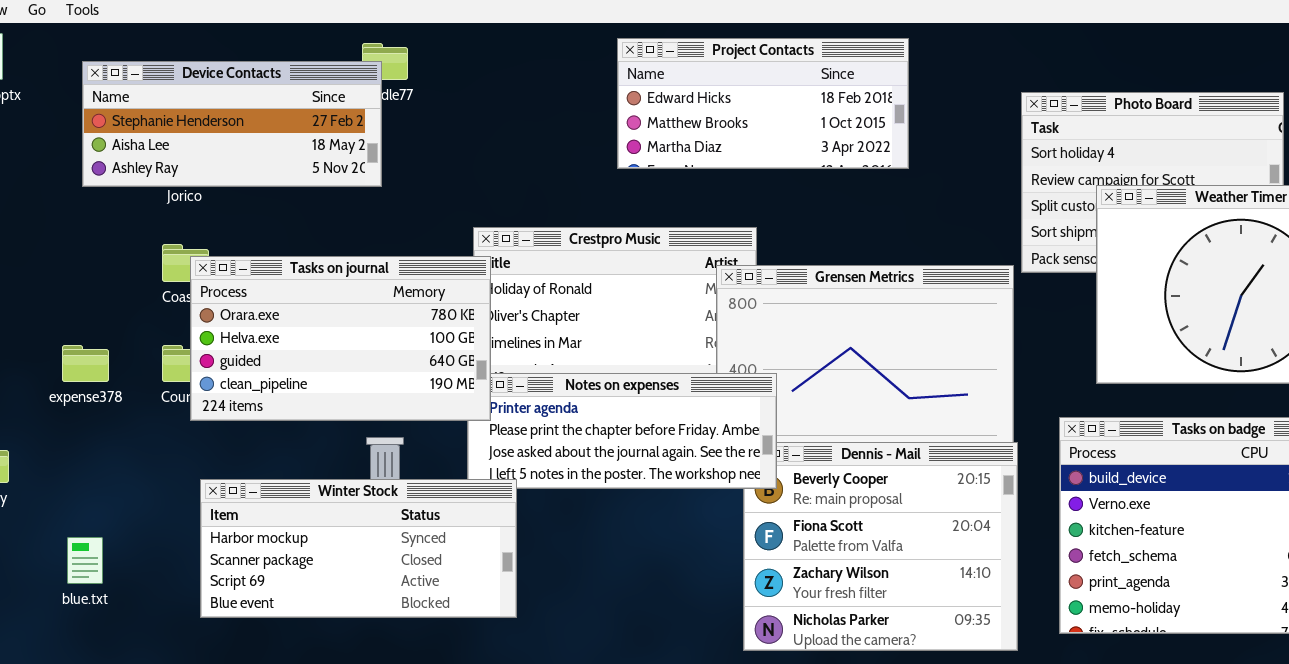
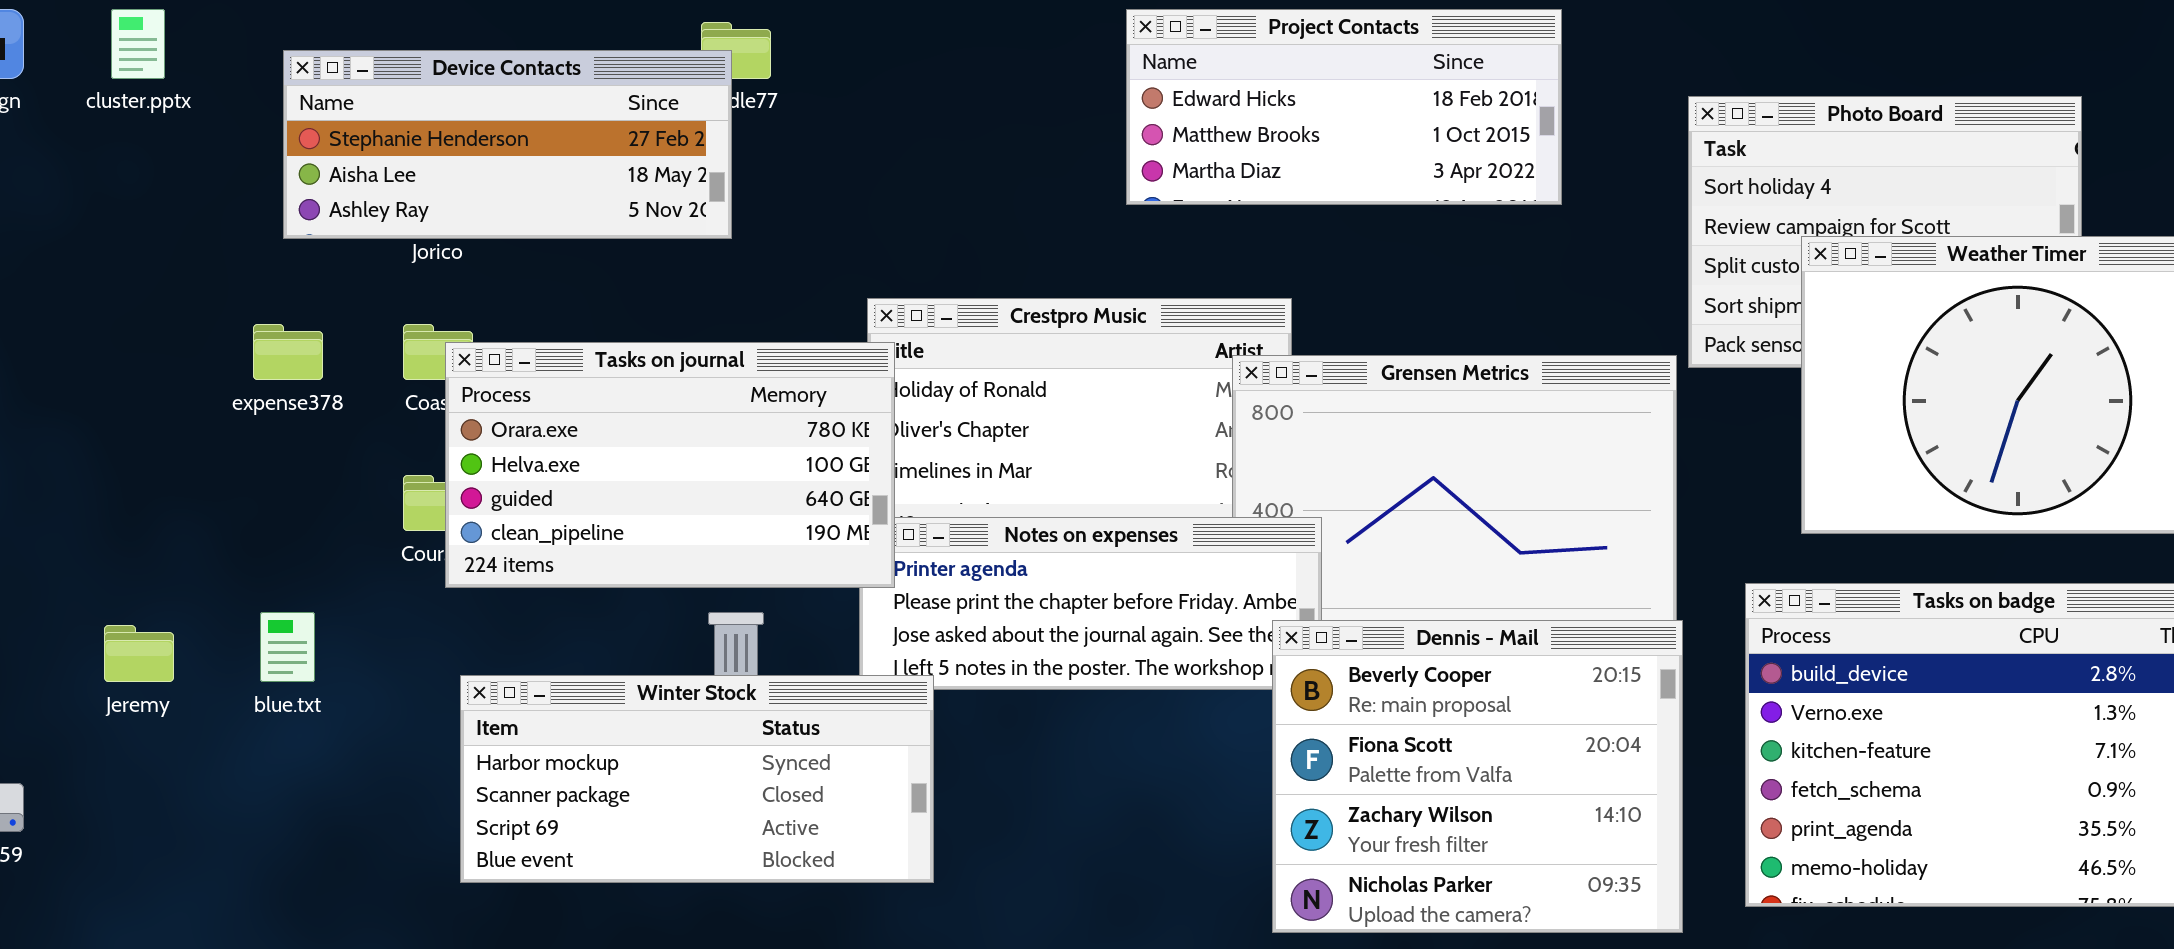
Project Contacts: [617,38,909,169] -> [1126,9,1562,205], moved
expense378: [62,345,109,382] -> [253,324,323,380], moved
Dennis - Mail: [743,442,1018,651] -> [1272,620,1683,933], raised
blue.txt: [67,537,103,584] -> [260,612,315,682], moved

